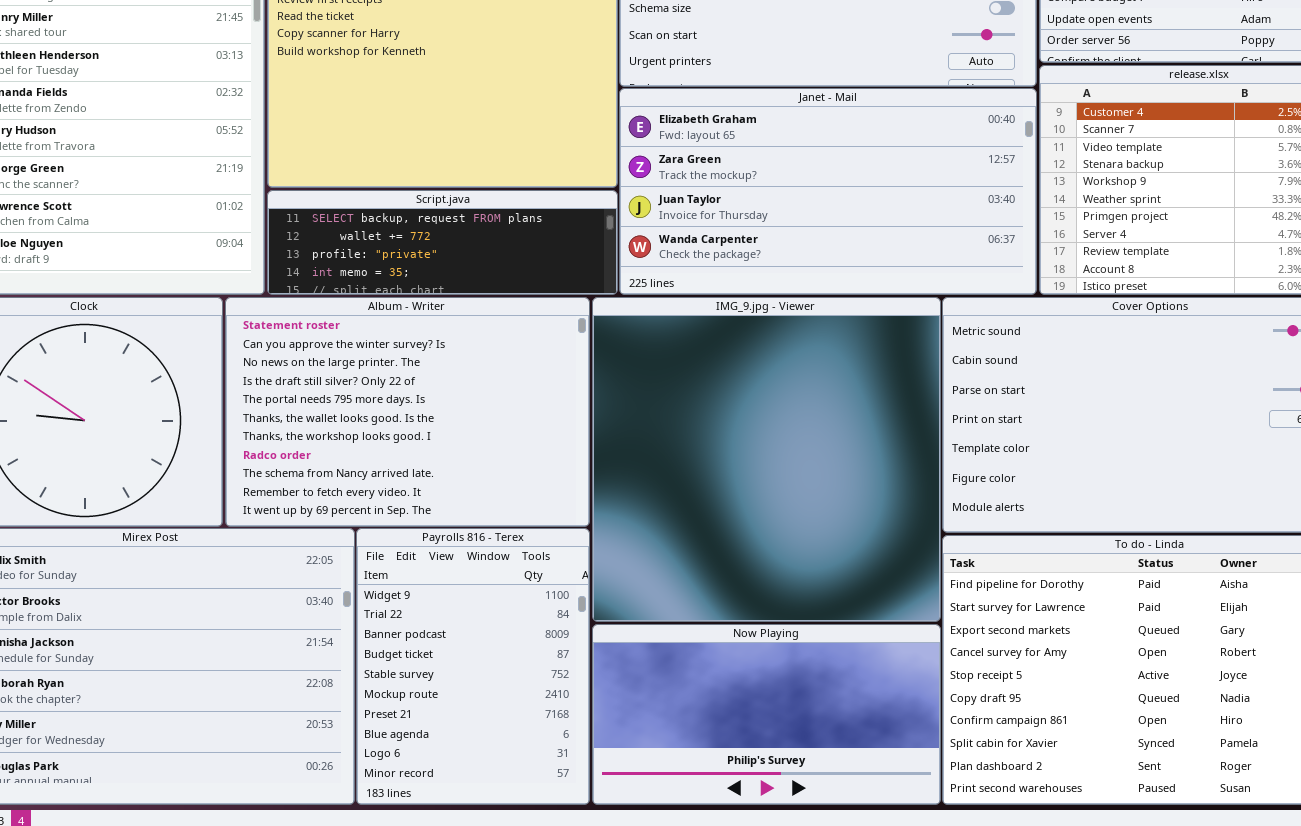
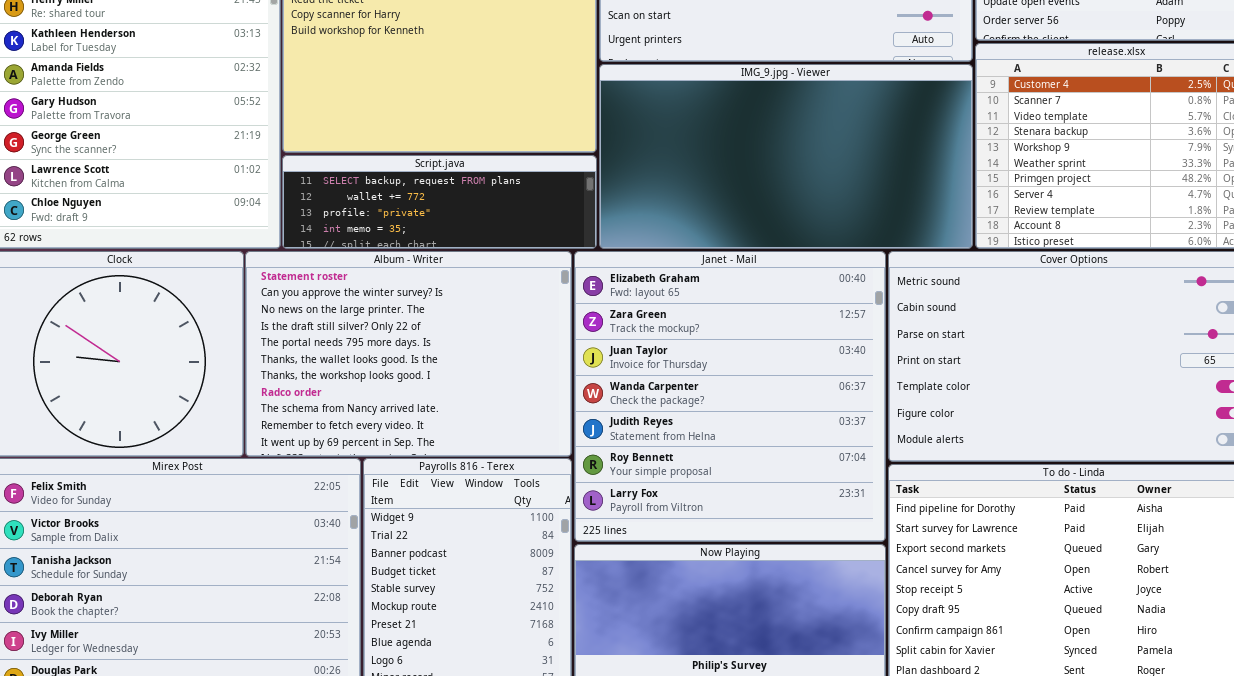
Janet - Mail: [619,88,1037,295] -> [574,251,886,542], moved, resized
IMG_9.jpg - Viewer: [592,297,941,622] -> [599,64,973,249], moved, resized

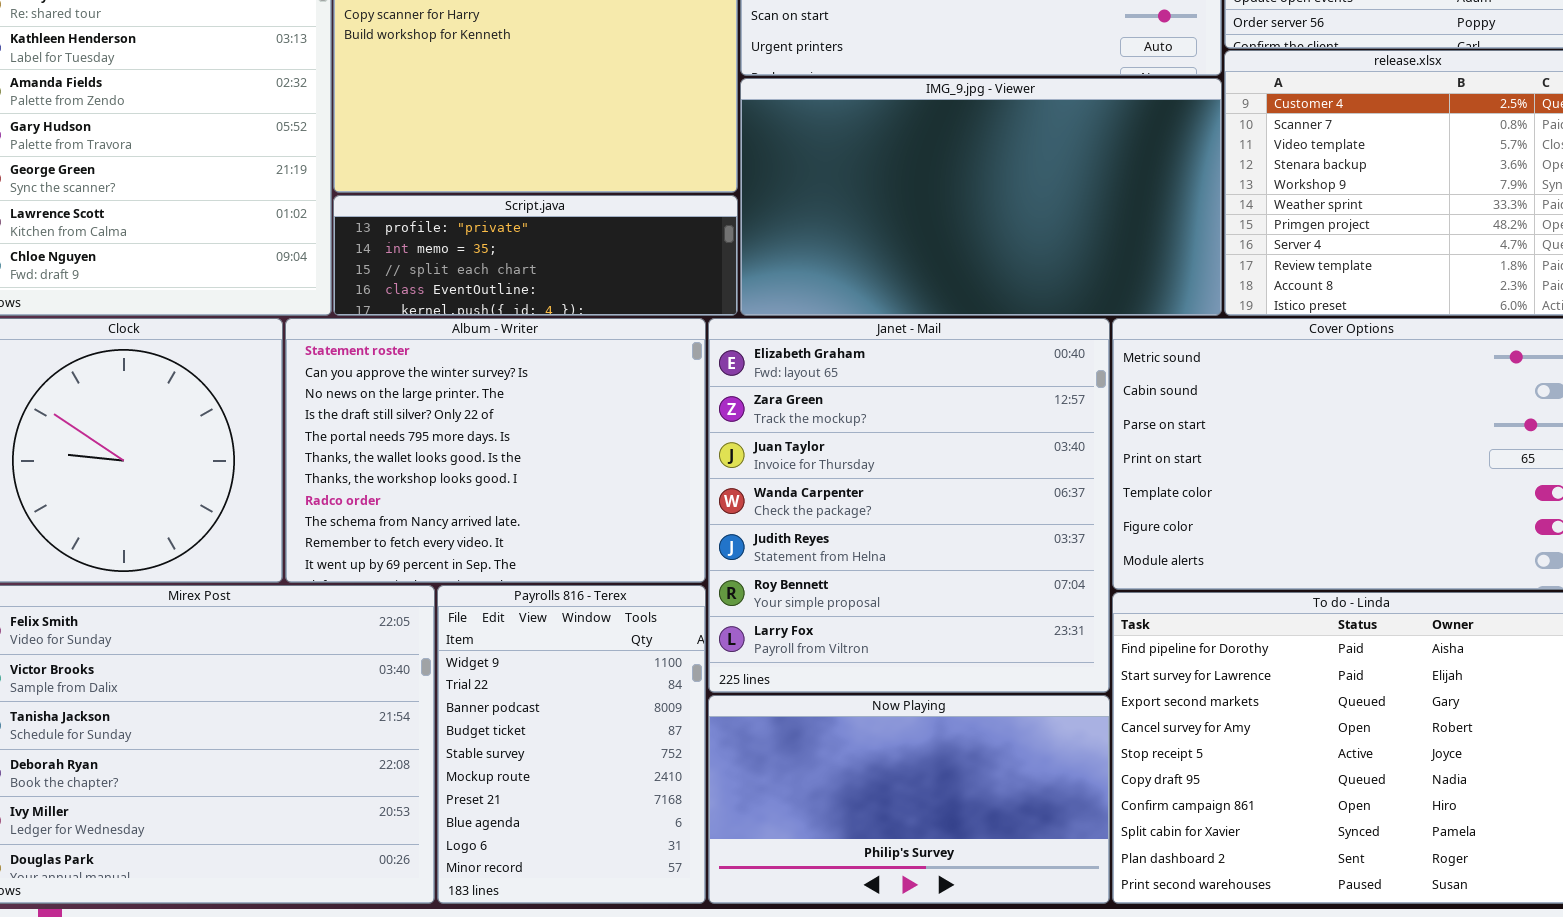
Script.java: [282,155,597,249] -> [333,195,738,316], scrolled down 2 rows

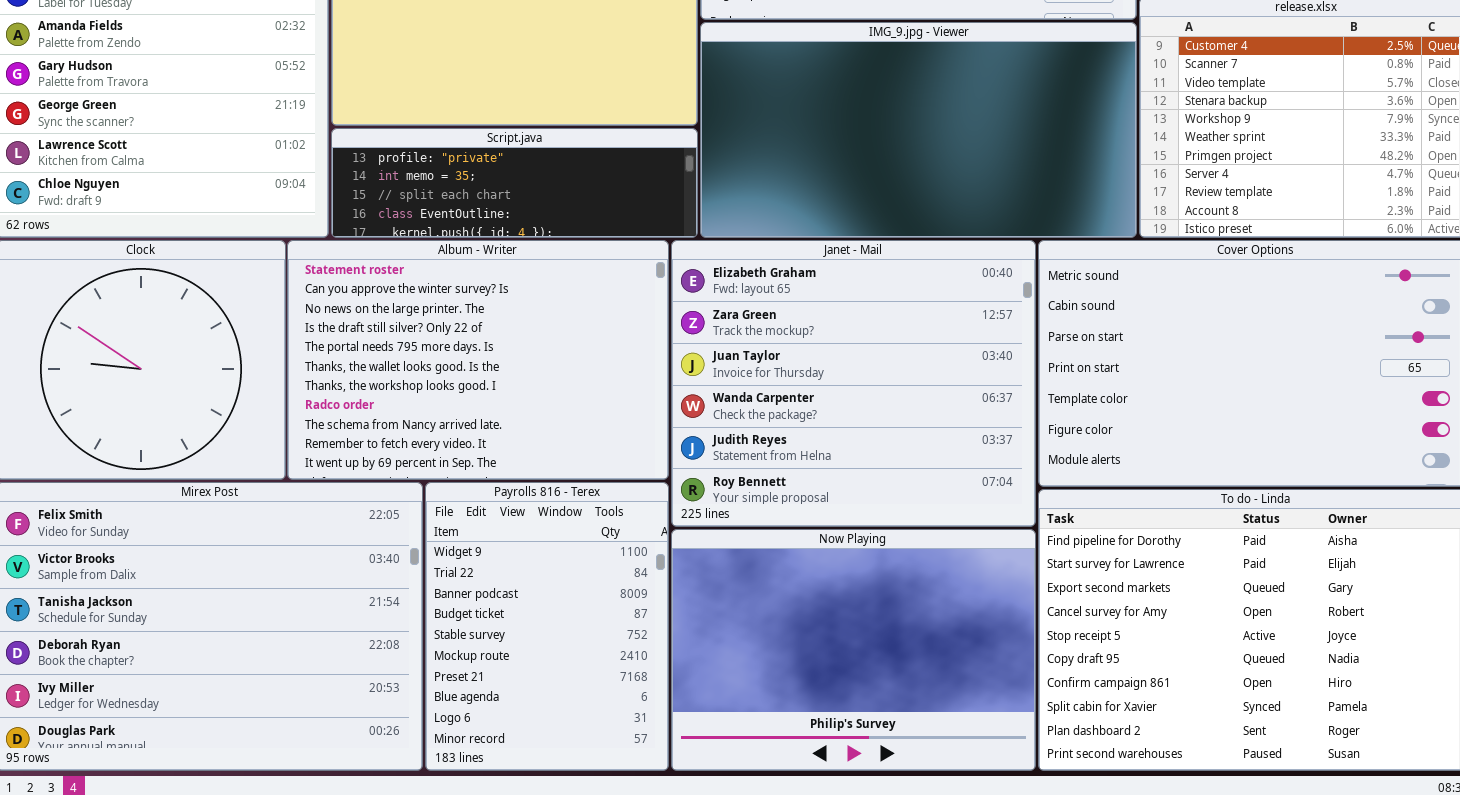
Janet - Mail: [708,318,1110,693] -> [671,240,1036,527], resized
Now Playing: [708,695,1110,904] -> [671,529,1036,771], resized

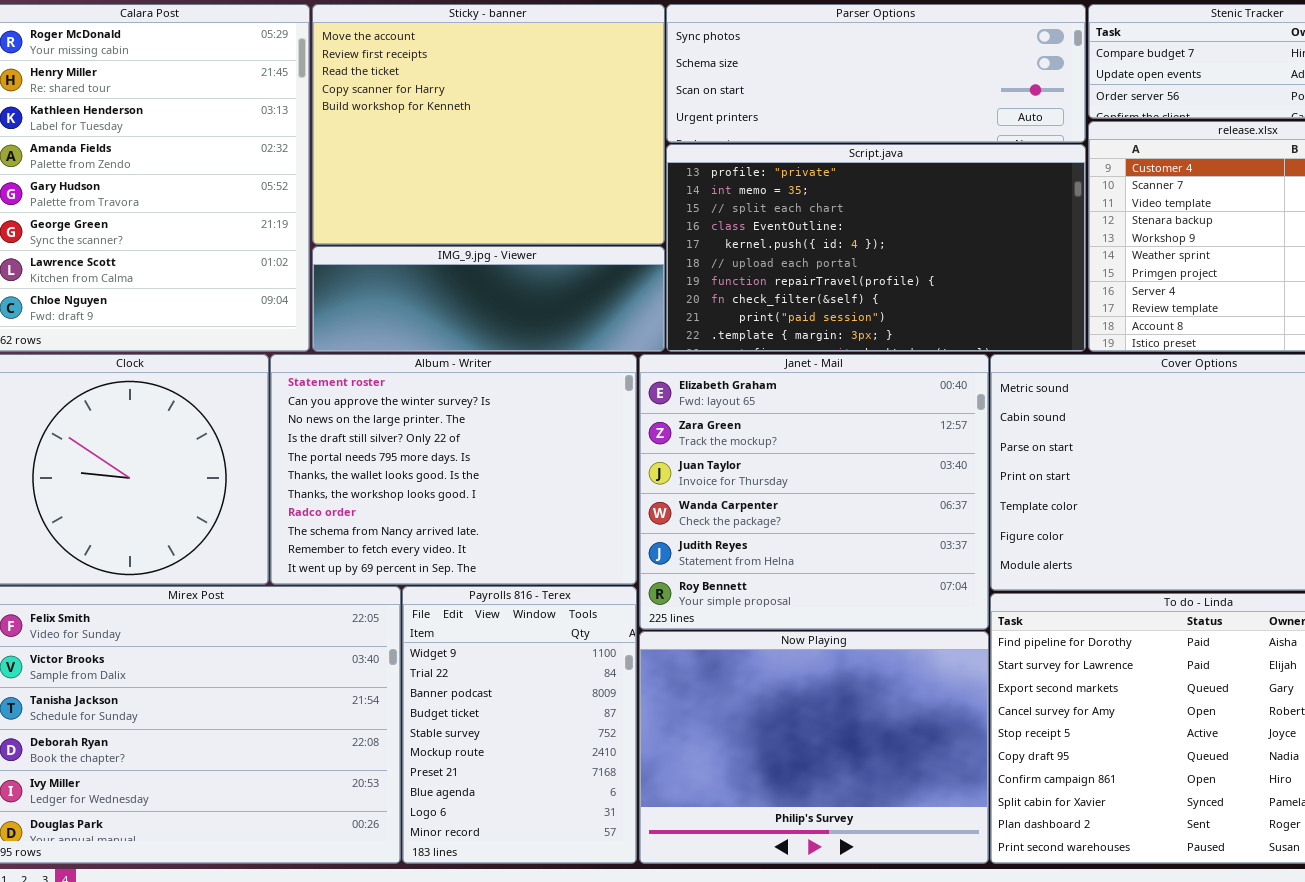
IMG_9.jpg - Viewer: [700,22,1137,238] -> [312,246,665,352], moved, resized
Script.java: [331,128,698,238] -> [666,144,1086,352], moved, resized

